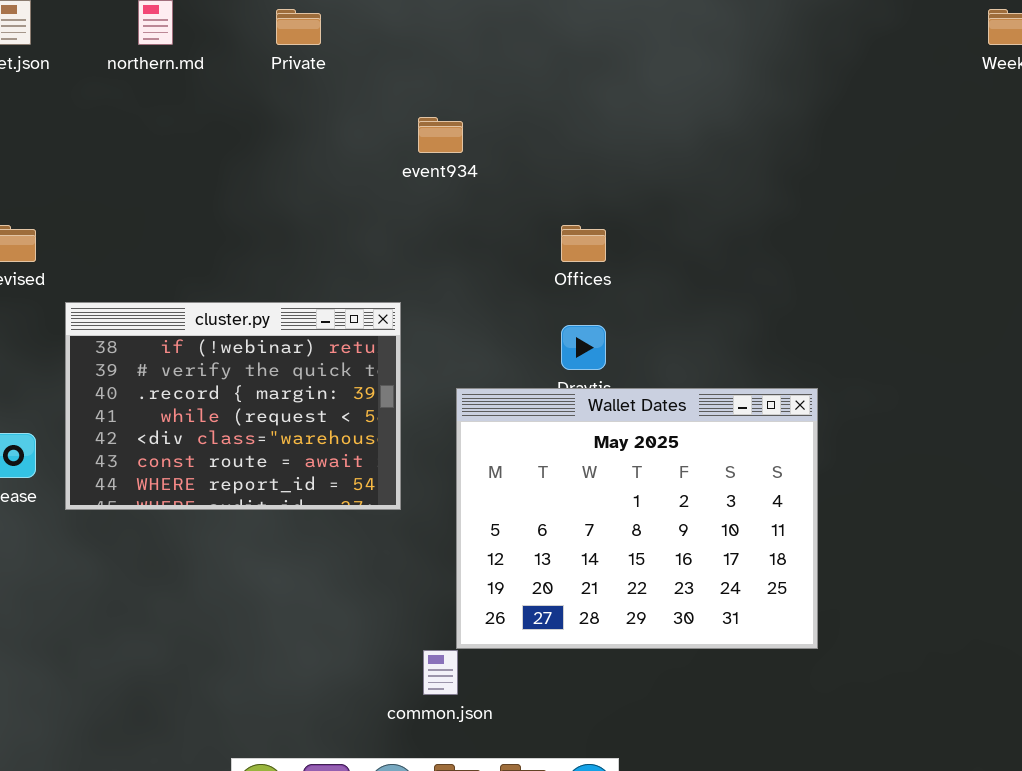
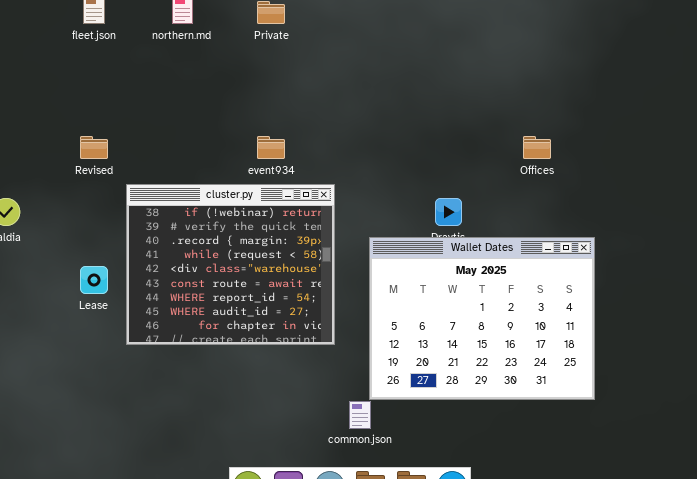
event934: [418,117,463,153] -> [257,136,285,159], moved
Offices: [561,225,606,262] -> [523,136,551,159], moved
cluster.py: [65,302,401,510] -> [126,184,335,345], resized

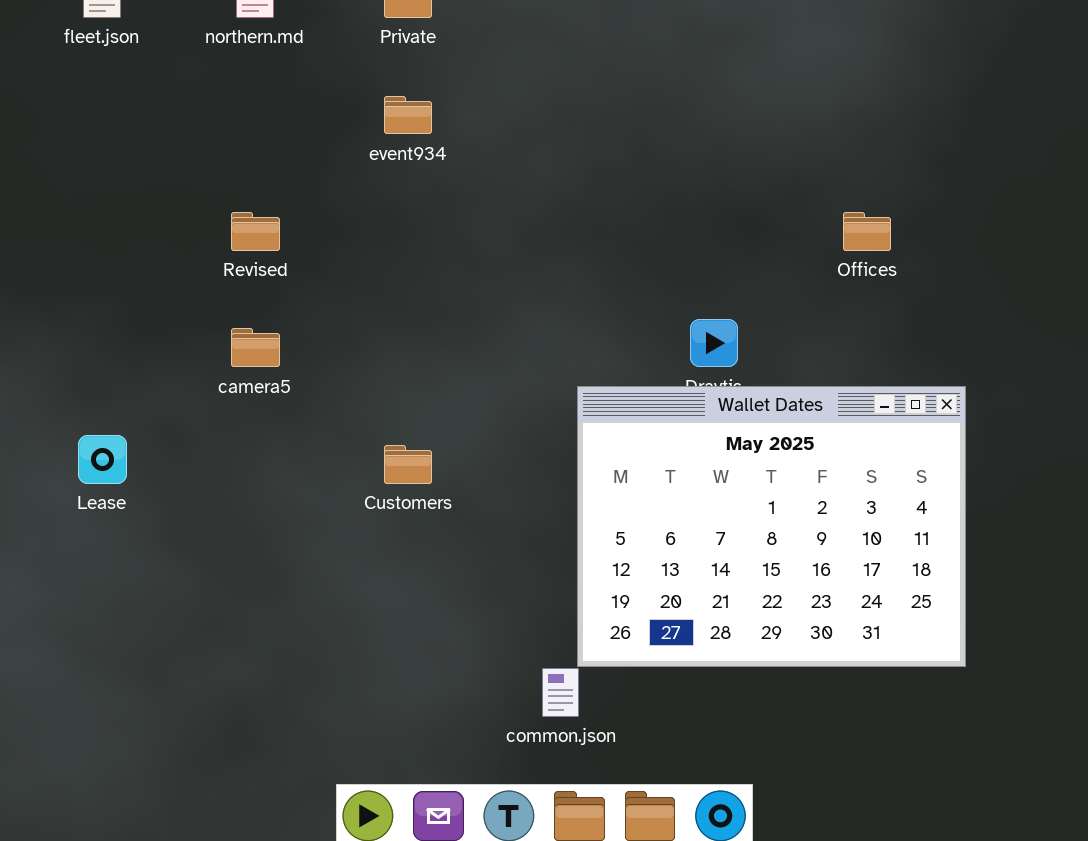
Revised: [80,136,108,159] -> [231,212,280,251], moved
event934: [257,136,285,159] -> [384,96,432,134], moved
cluster.py: [126,184,335,345] -> none, closed

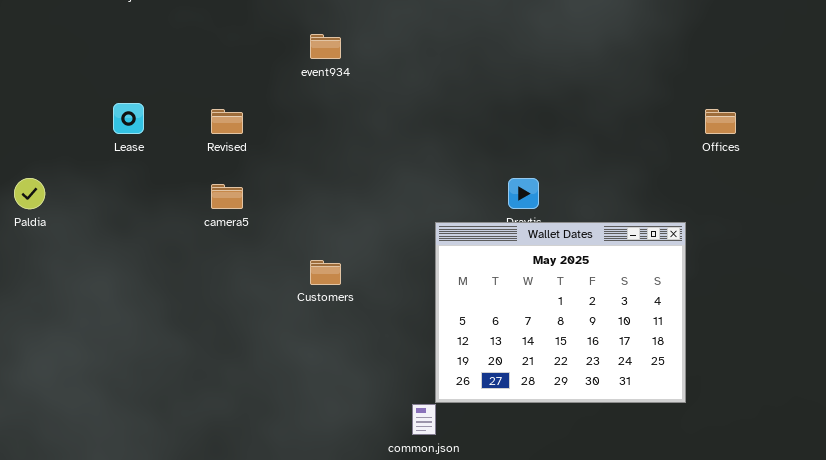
Offices: [843,212,891,251] -> [705,109,736,134], moved
Lease: [78,435,127,484] -> [113,103,144,134], moved

